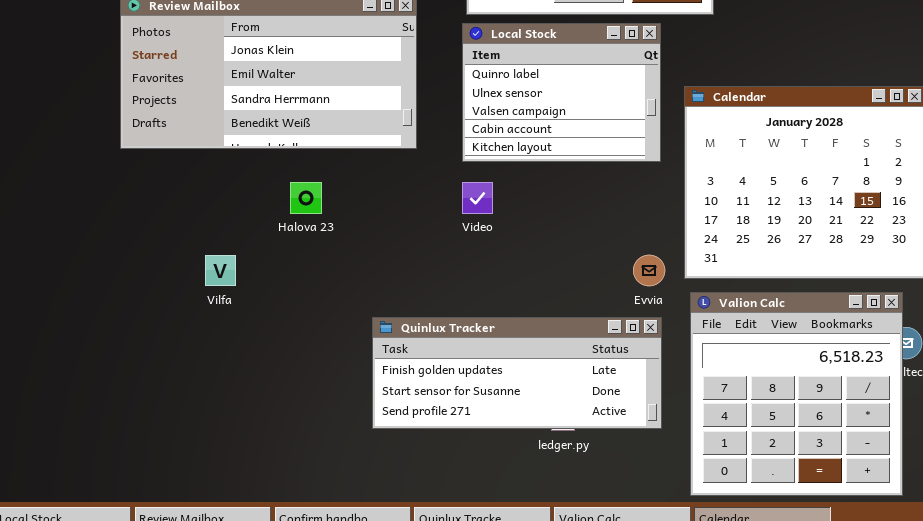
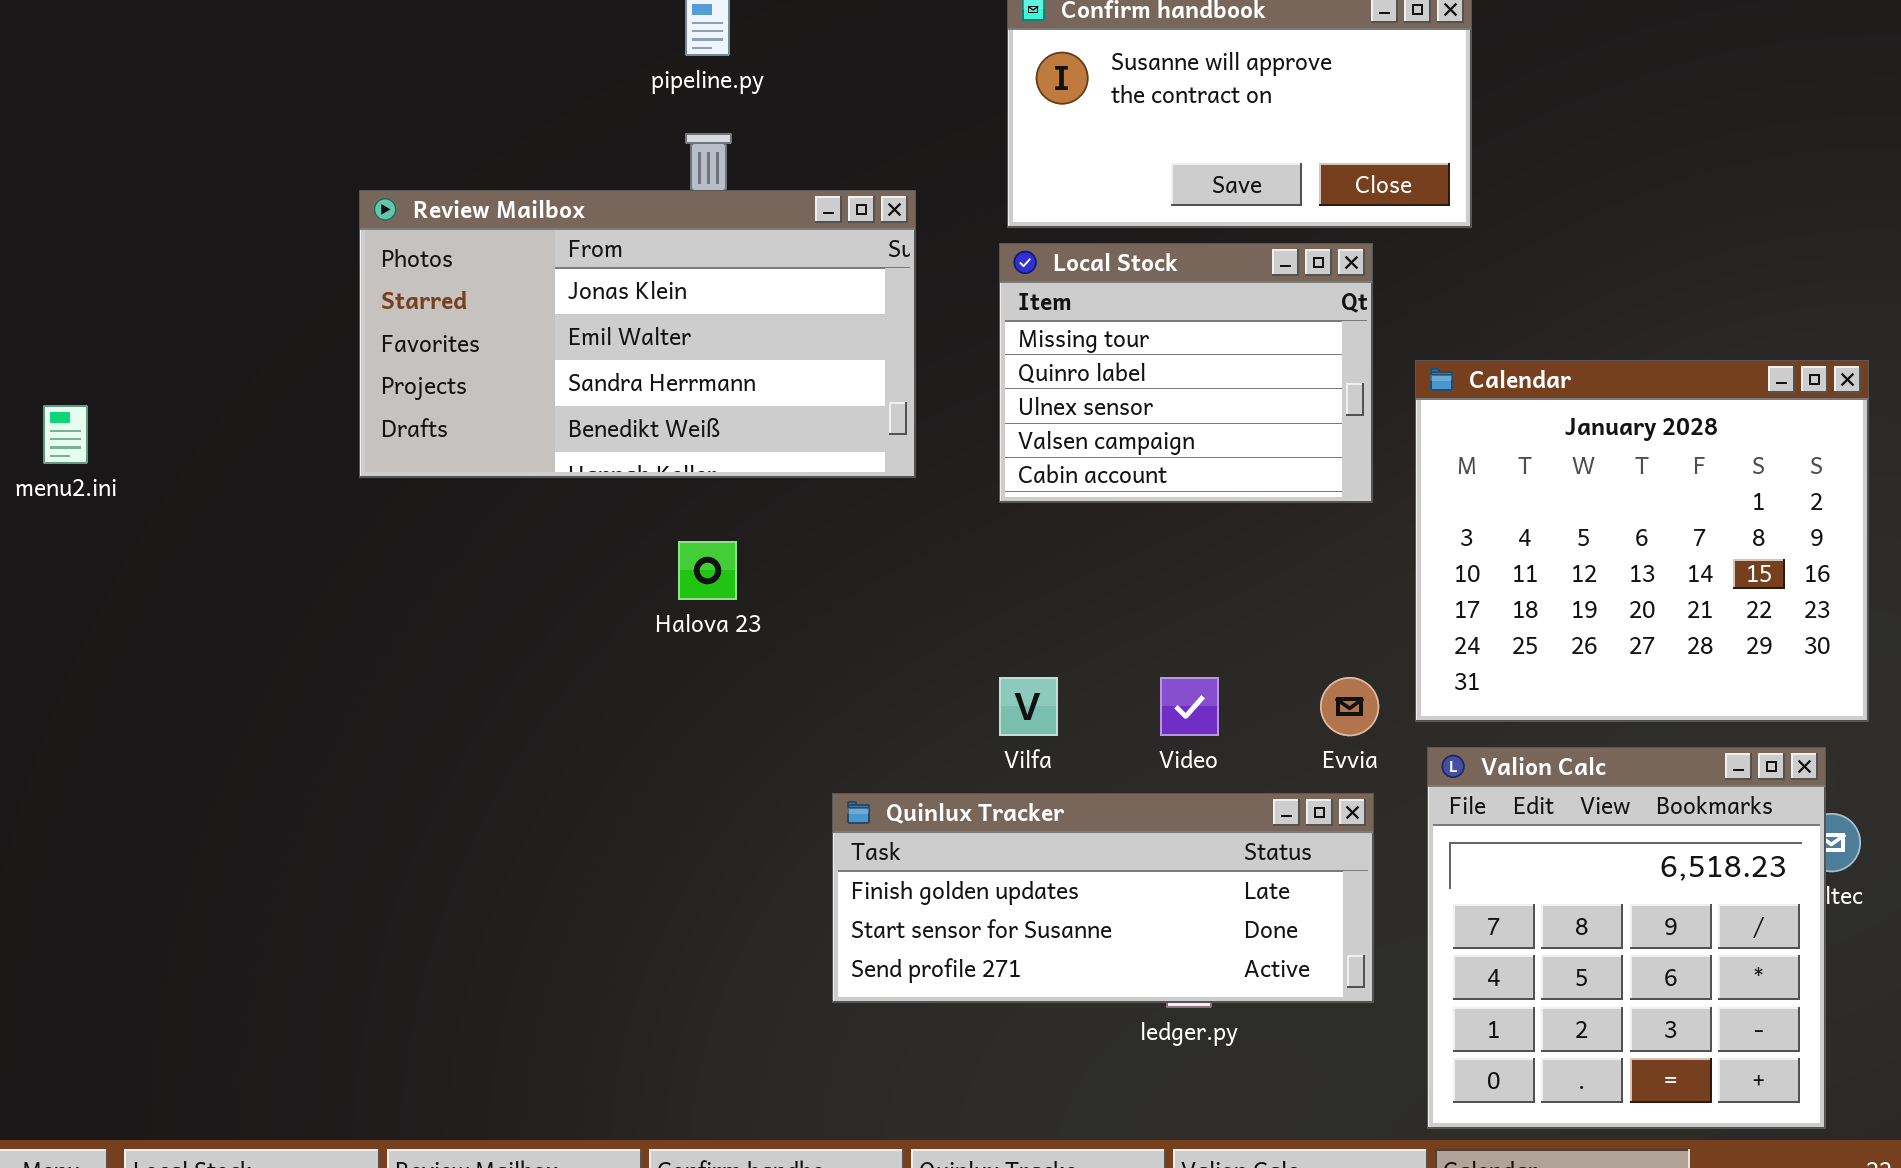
Local Stock: [462,23,661,162] -> [999,243,1373,503], scrolled up 1 row
Video: [462,182,493,214] -> [1160,677,1219,736], moved
Vilfa: [205,255,236,286] -> [999,677,1058,736], moved

